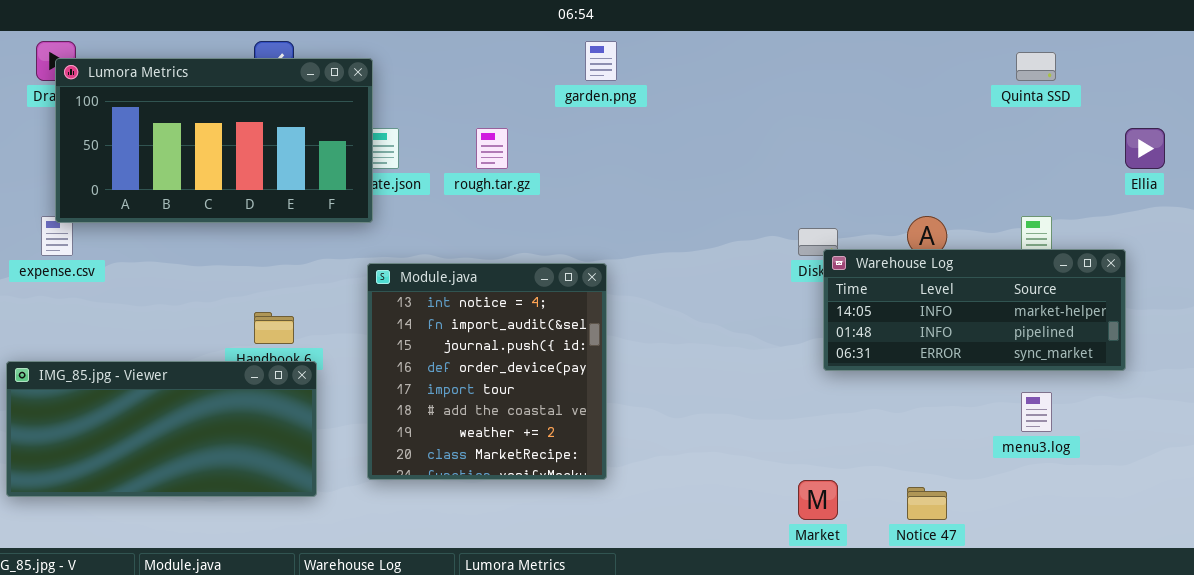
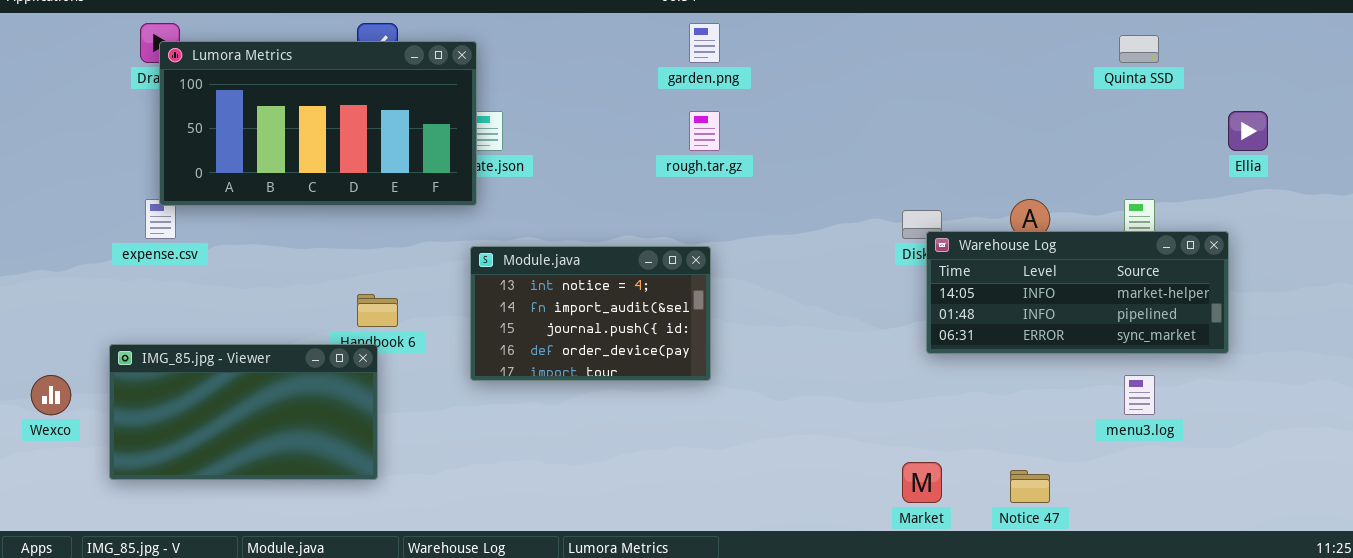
rough.tar.gz: [476,128,508,169] -> [689,111,720,151], moved
Module.java: [367,263,607,480] -> [470,246,711,381], resized
IMG_85.jpg - Viewer: [6,361,317,497] -> [109,344,378,480], resized

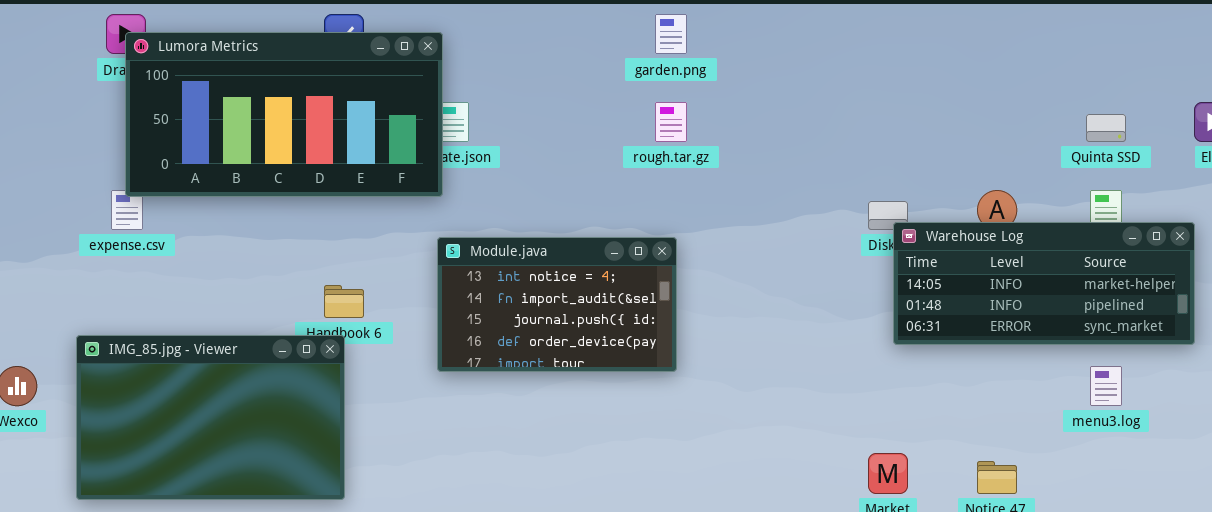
Quinta SSD: [1119,35,1159,63] -> [1086,114,1126,142], moved
IMG_85.jpg - Viewer: [109,344,378,480] -> [76,335,345,500], resized

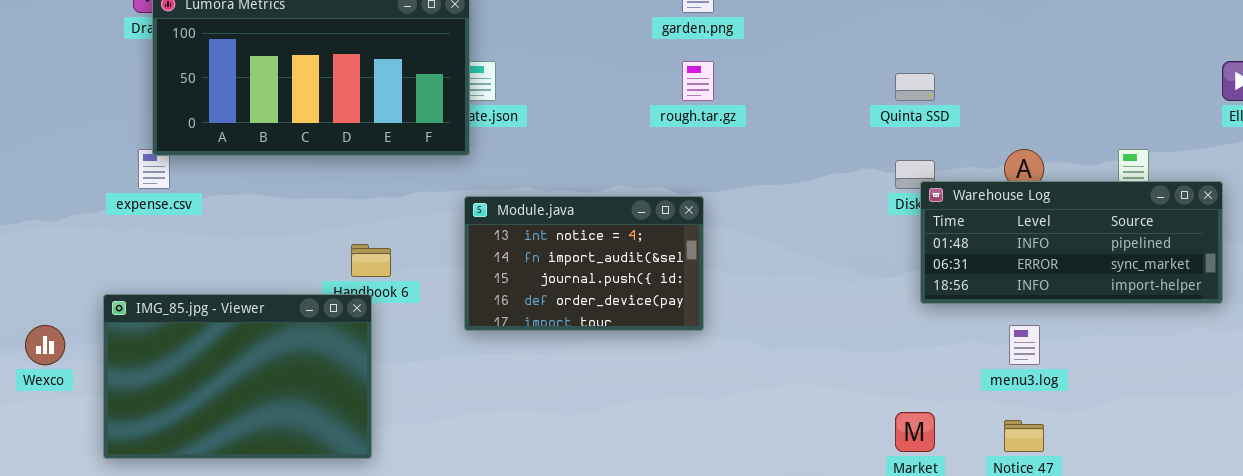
Quinta SSD: [1086,114,1126,142] -> [895,73,935,101], moved
Warehouse Log: [893,222,1195,345] -> [920,181,1223,304], scrolled down 1 row
menu3.log: [1090,366,1122,406] -> [1009,325,1040,365], moved

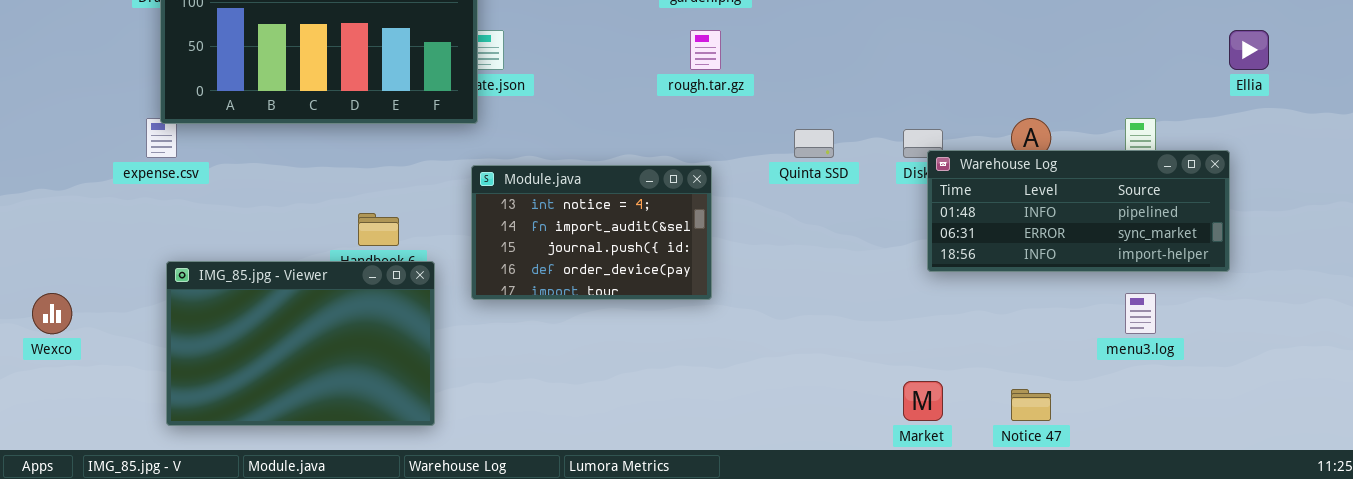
Quinta SSD: [895,73,935,101] -> [794,129,834,158], moved
IMG_85.jpg - Viewer: [103,294,372,459] -> [166,261,435,426], moved
menu3.log: [1009,325,1040,365] -> [1125,293,1156,334], moved

